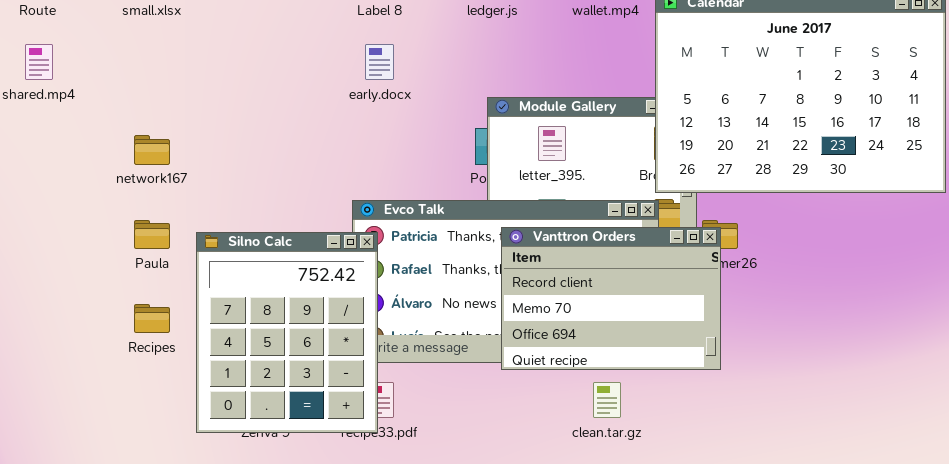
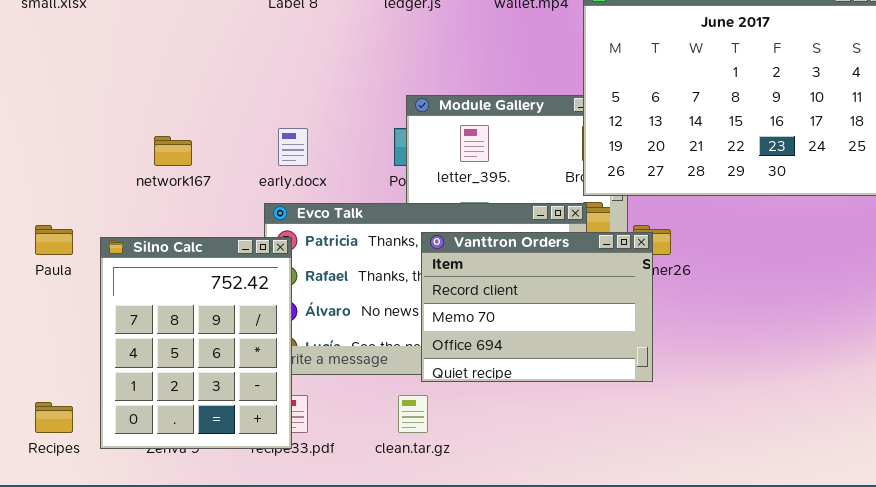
early.docx: [365,44,394,80] -> [278,128,308,166], moved
network167: [134,135,170,165] -> [154,136,192,166], moved
Recipes: [134,304,170,333] -> [35,402,73,433], moved
clean.tar.gz: [593,382,621,418] -> [398,395,428,433], moved

